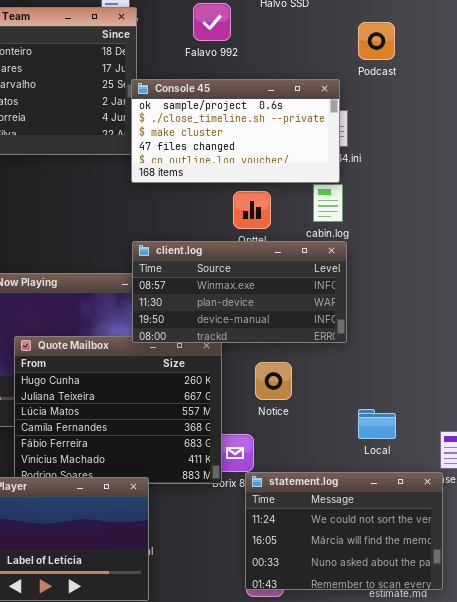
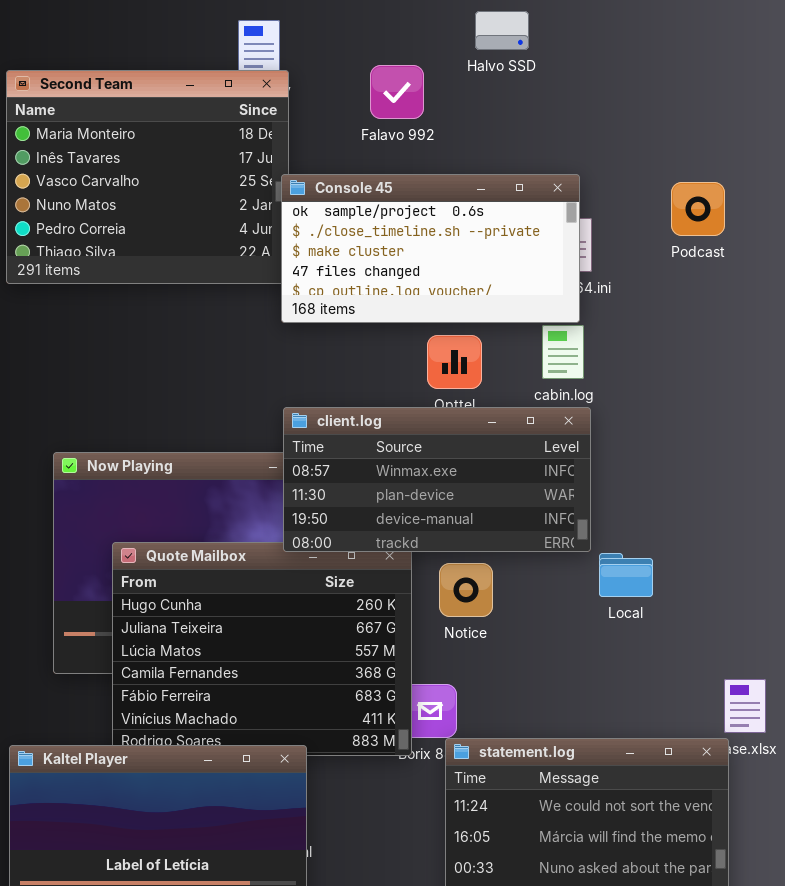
Podcast: [358,22,395,60] -> [671,182,725,236], moved
Notice: [255,362,292,400] -> [439,563,493,617], moved
Local: [358,409,396,439] -> [599,553,653,597], moved

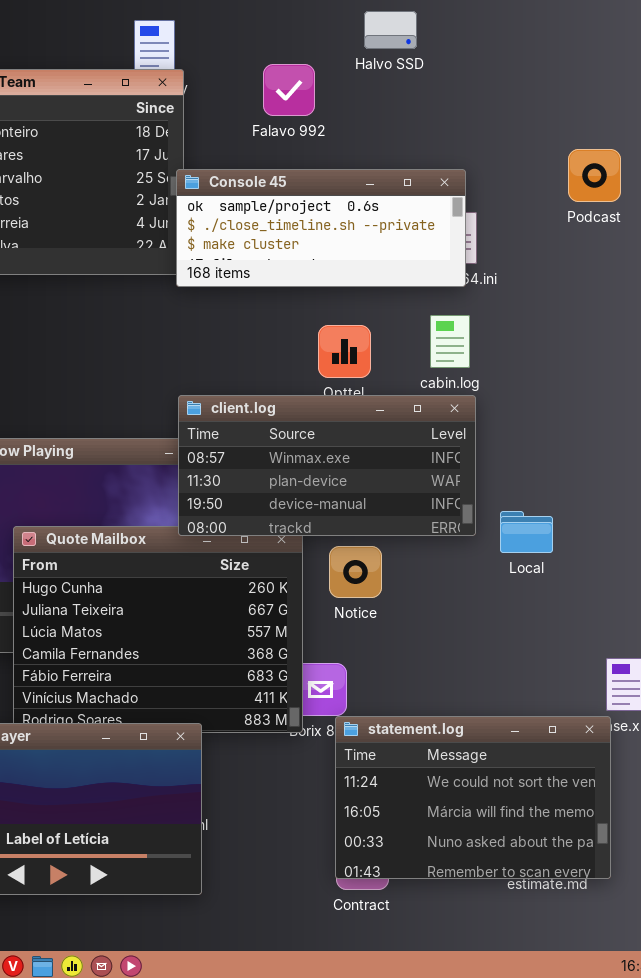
Console 45: [281,174,580,323] -> [176,169,466,287], resized
Podcast: [671,182,725,236] -> [568,149,621,202], moved
Local: [599,553,653,597] -> [500,511,553,553], moved

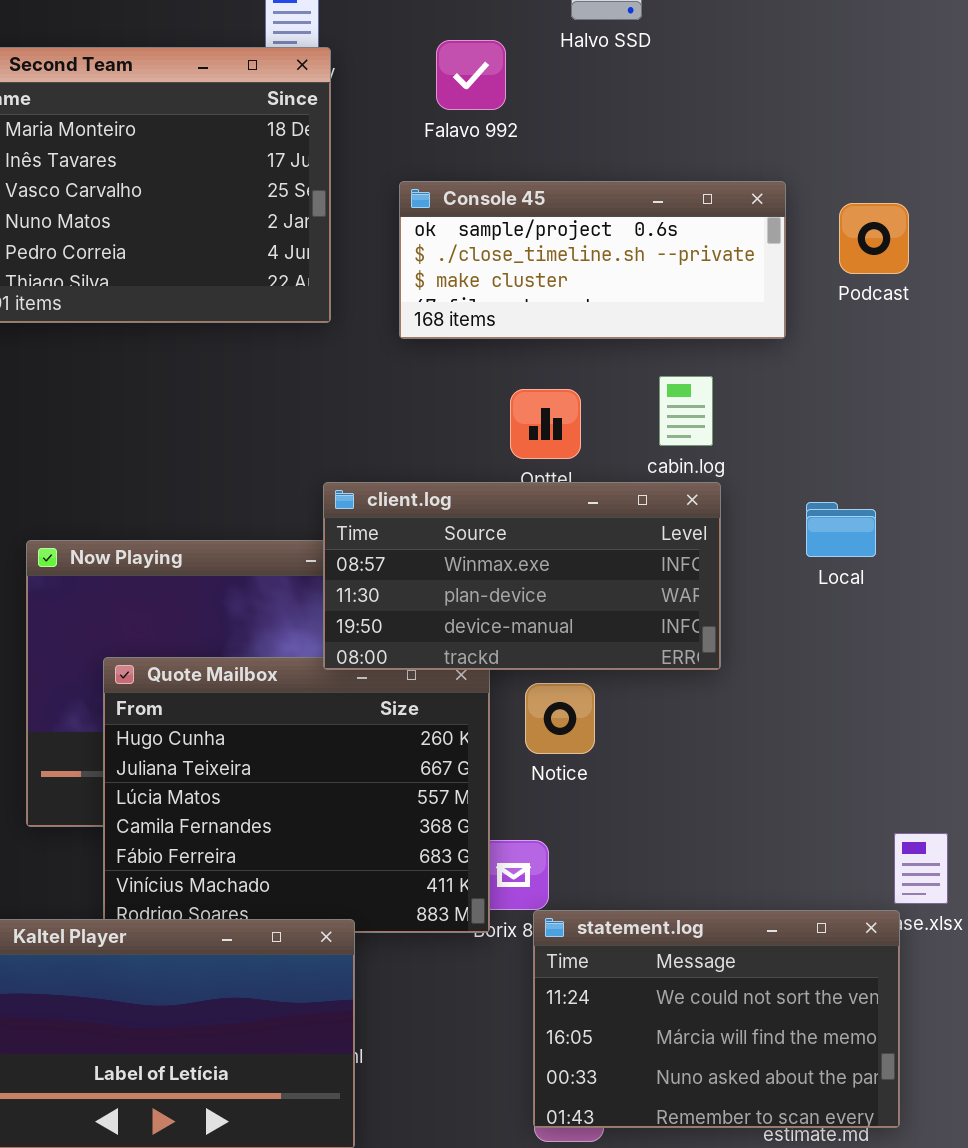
Podcast: [568,149,621,202] -> [839,203,909,274], moved
Console 45: [176,169,466,287] -> [399,181,786,339], moved
Local: [500,511,553,553] -> [806,502,876,557], moved

